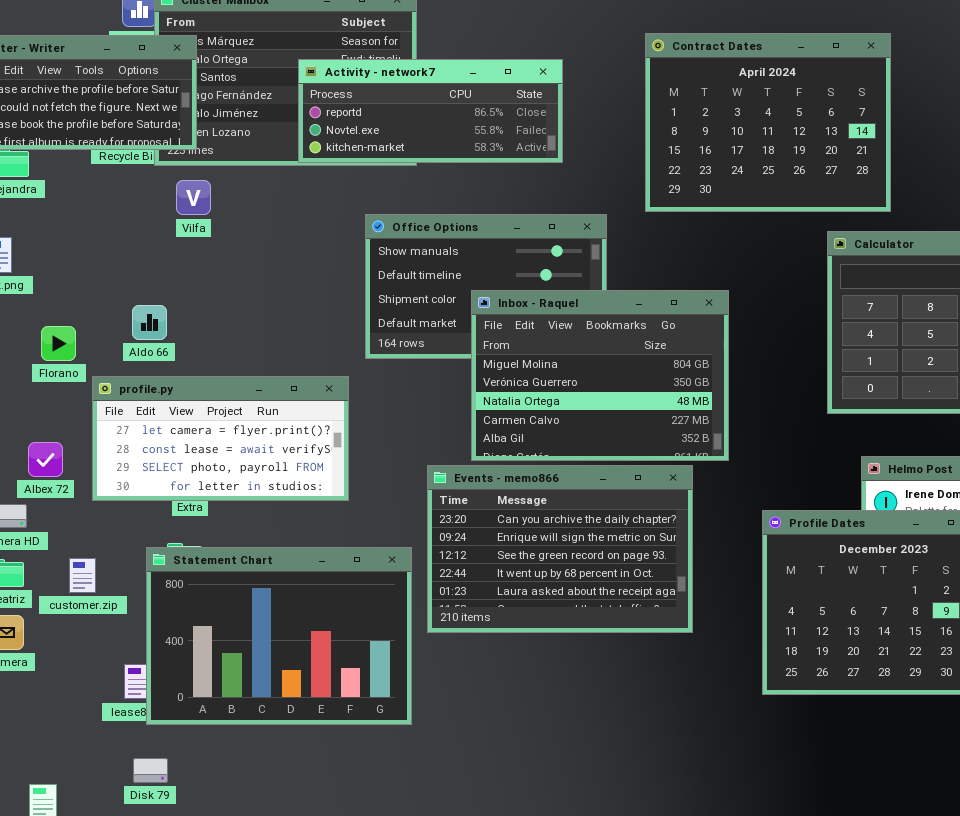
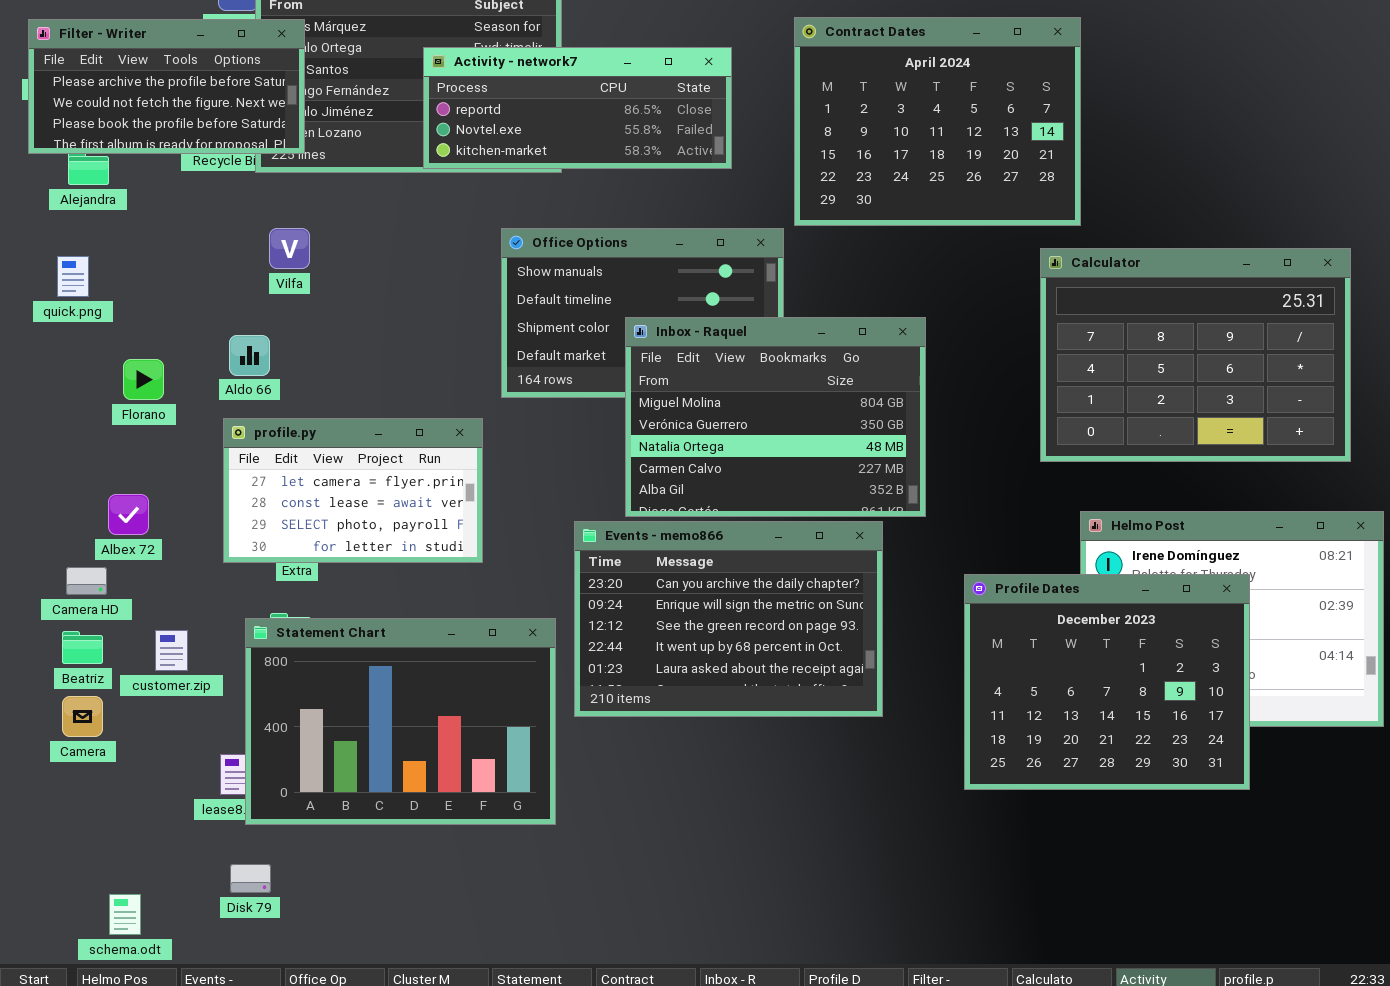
Contract Dates: [645,33,891,212] -> [794,17,1081,226], moved
Vilfa: [176,180,211,215] -> [269,228,310,269], moved
profile.py: [92,376,349,501] -> [223,418,483,563], resized

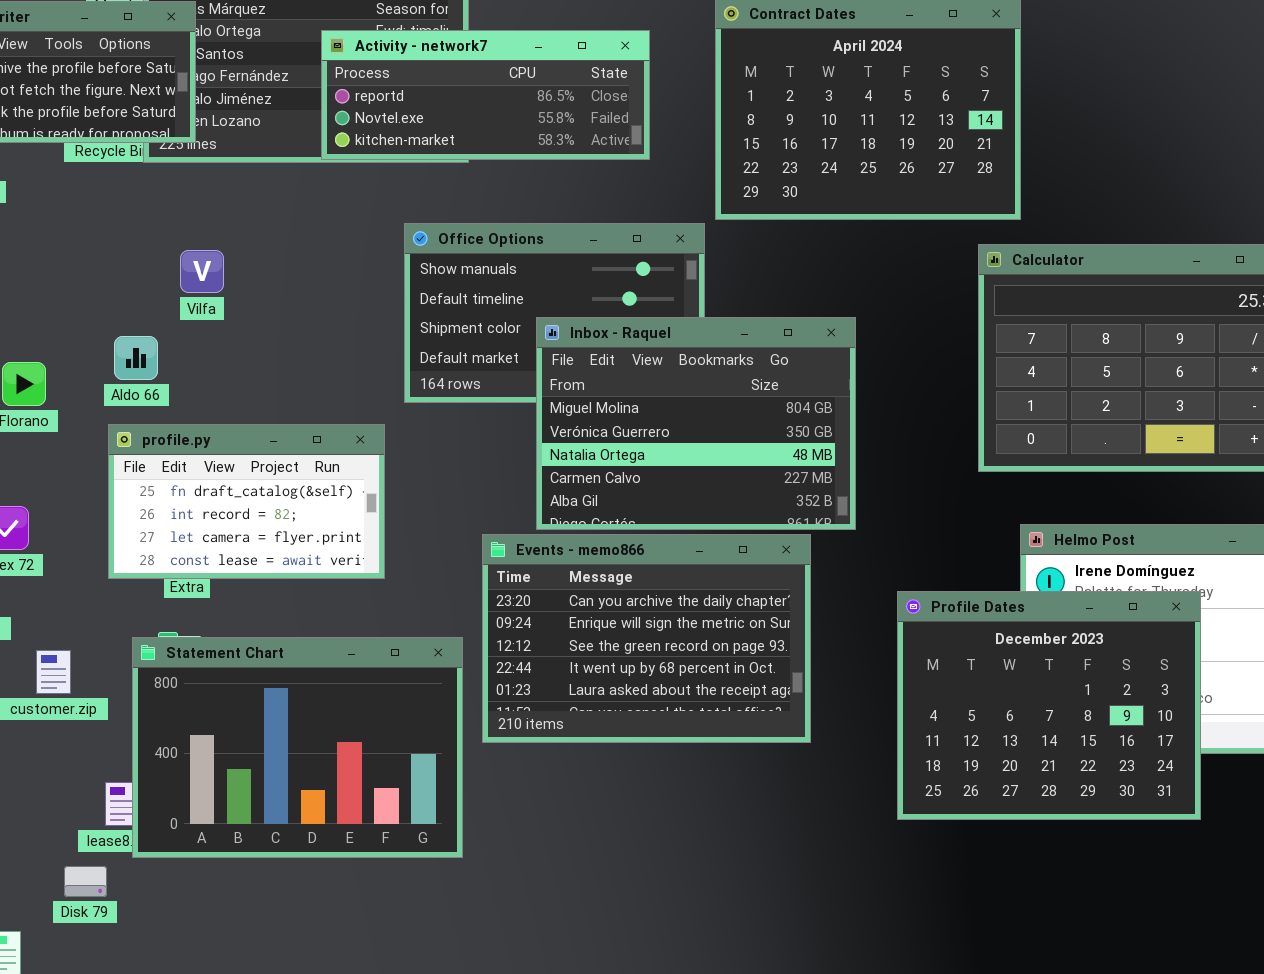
Vilfa: [269,228,310,269] -> [180,250,224,293], moved
profile.py: [223,418,483,563] -> [108,424,385,579], scrolled up 2 rows
Disk 79: [230,864,271,893] -> [64,866,107,897], moved

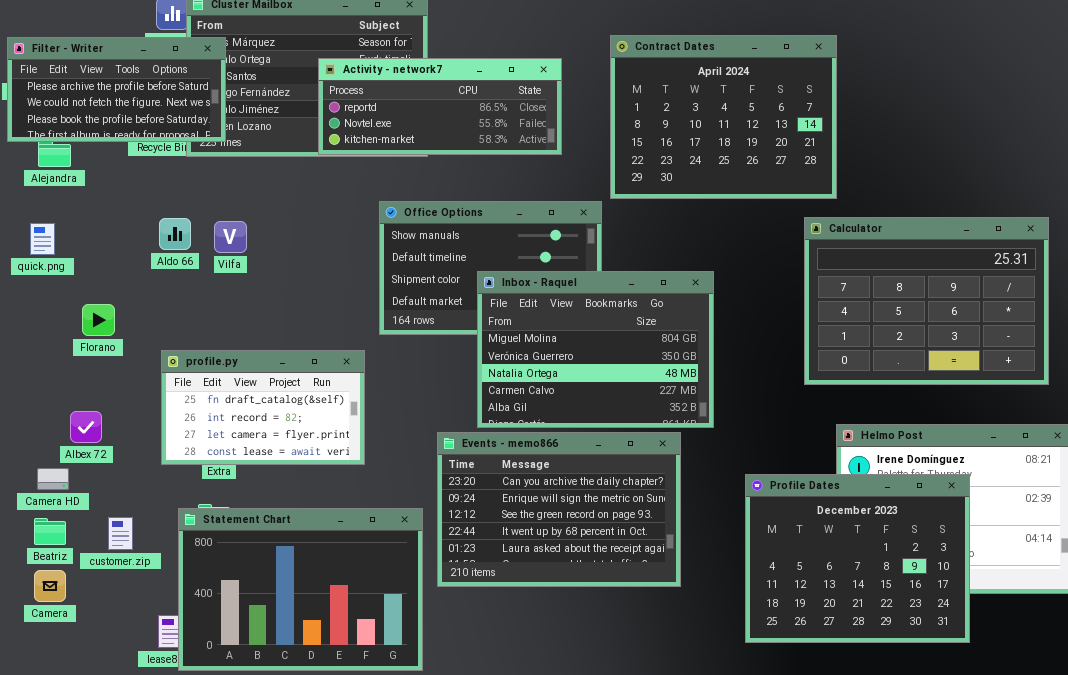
Aldo 66: [114,336,158,380] -> [159,218,191,250], moved

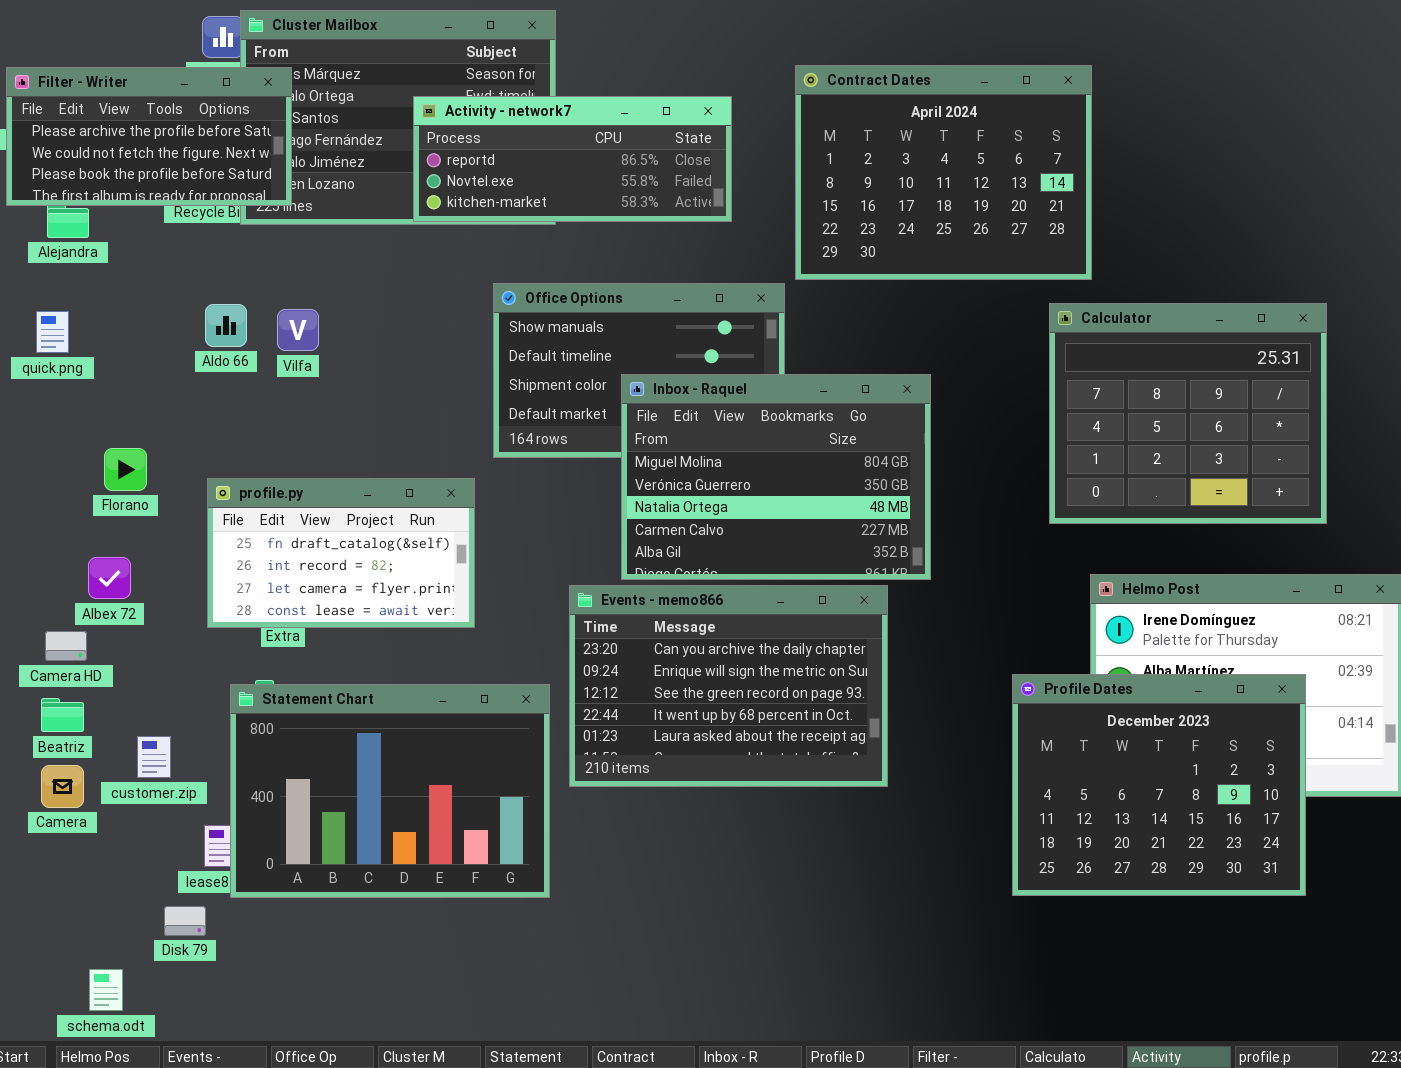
Calculator: [804,217,1049,385] -> [1049,303,1327,524], resized
Florano: [82,304,115,336] -> [104,448,147,491], moved
Profile Dates: [745,474,970,643] -> [1012,674,1306,896], moved
customer.zip: [108,517,133,550] -> [137,736,171,778], moved

